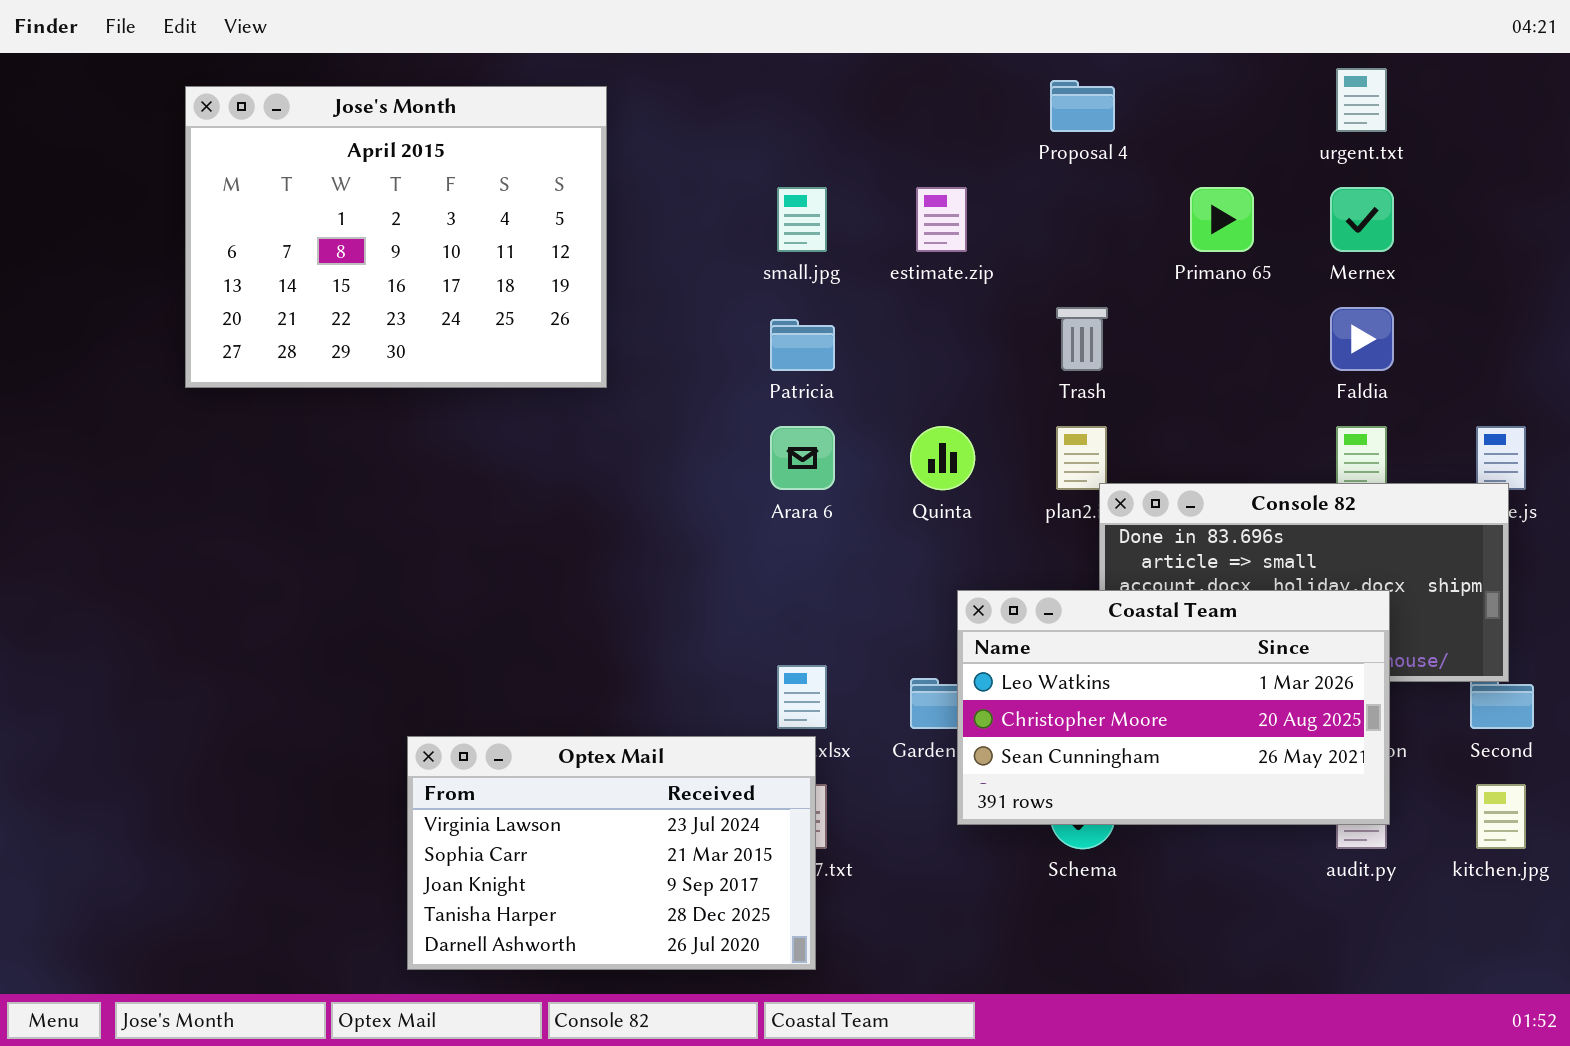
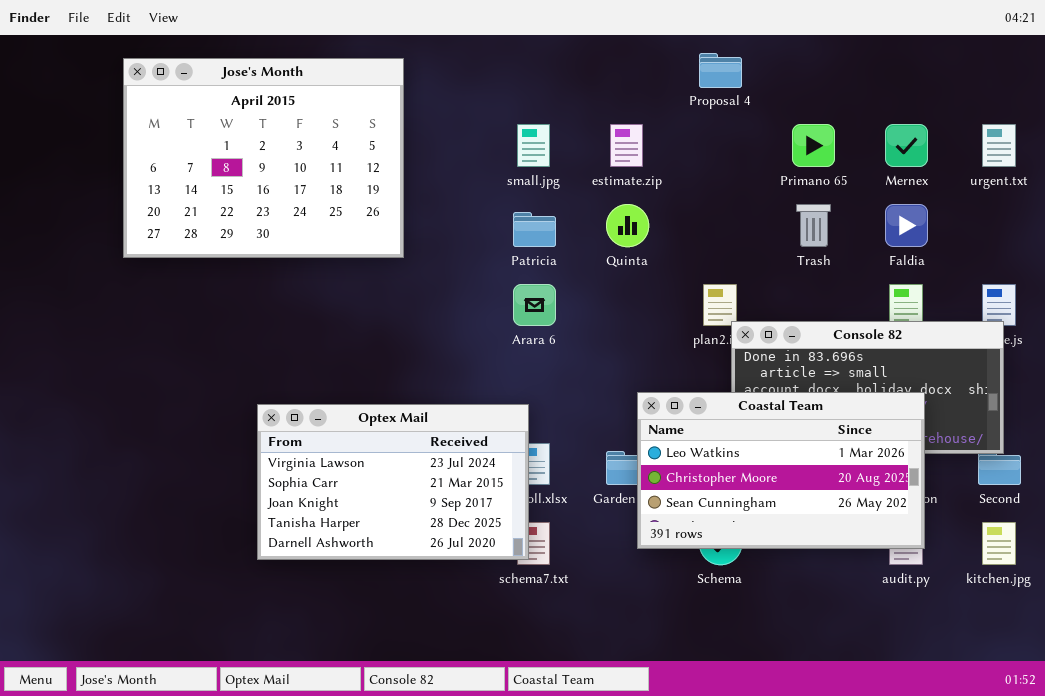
urgent.txt: [1336,68,1387,132] -> [982,124,1016,167], moved
Trash: [1056,307,1108,371] -> [796,204,831,247], moved
Quinta: [910,426,975,490] -> [606,204,649,247], moved
Optex Mail: [407,736,816,970] -> [257,404,529,560], moved

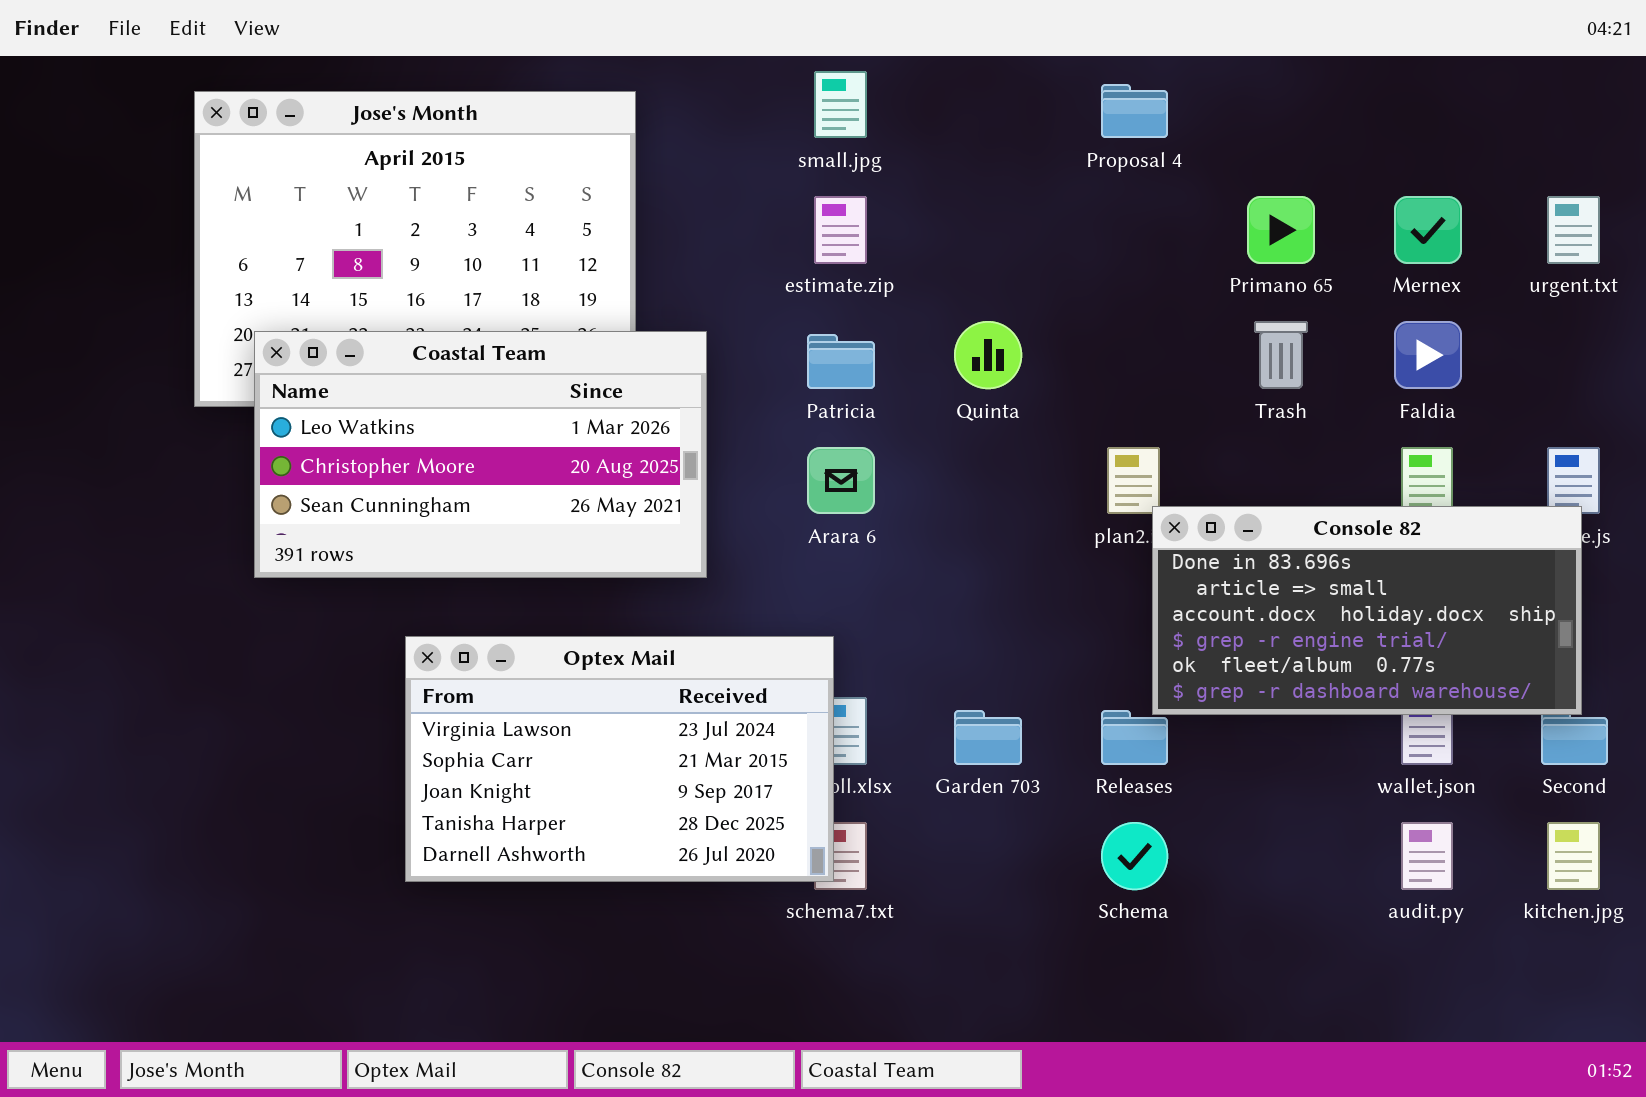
small.jpg: [517,124,550,167] -> [814,71,867,138], moved
estimate.zip: [610,124,643,167] -> [814,196,867,264], moved
Coastal Team: [637,392,925,549] -> [254,331,707,578], moved

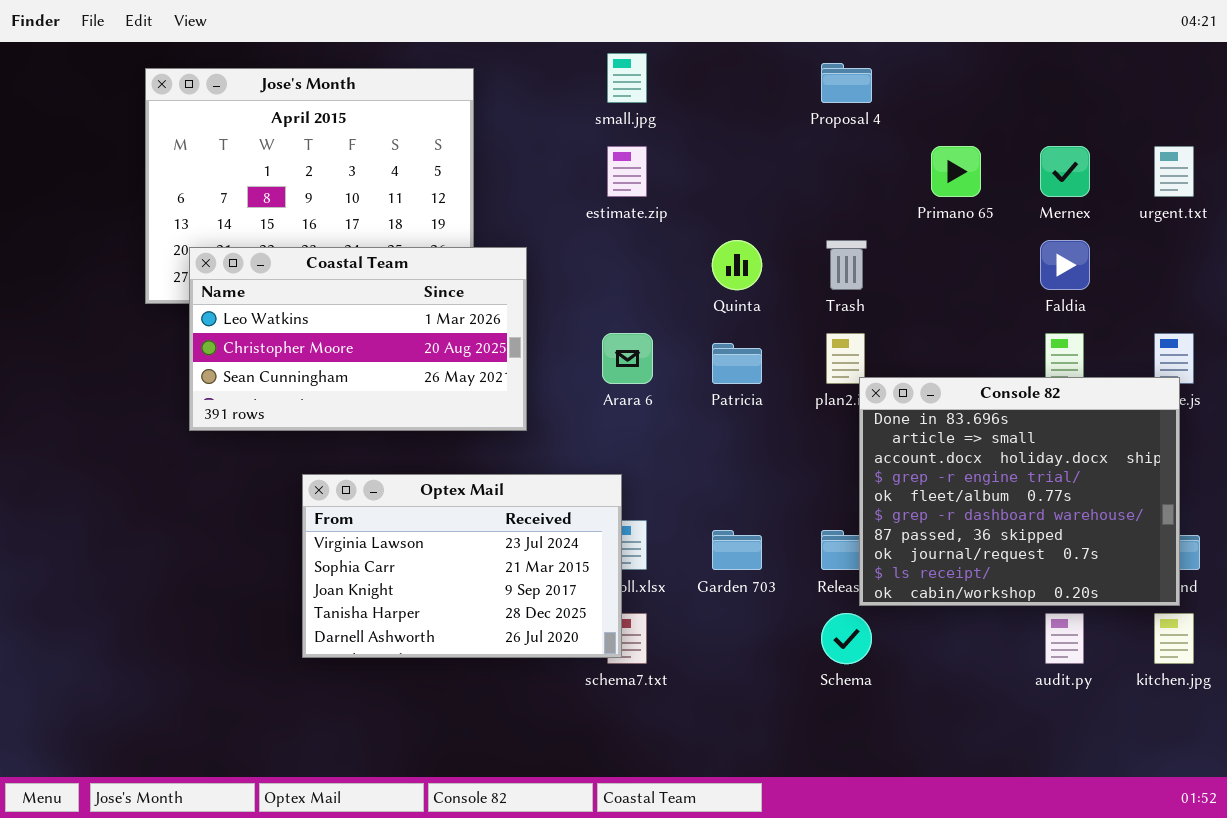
Trash: [1254,321,1308,389] -> [826,240,867,290], moved
Patricia: [807,334,875,389] -> [712,343,762,384], moved
Console 82: [1152,506,1582,715] -> [859,377,1180,606], resized

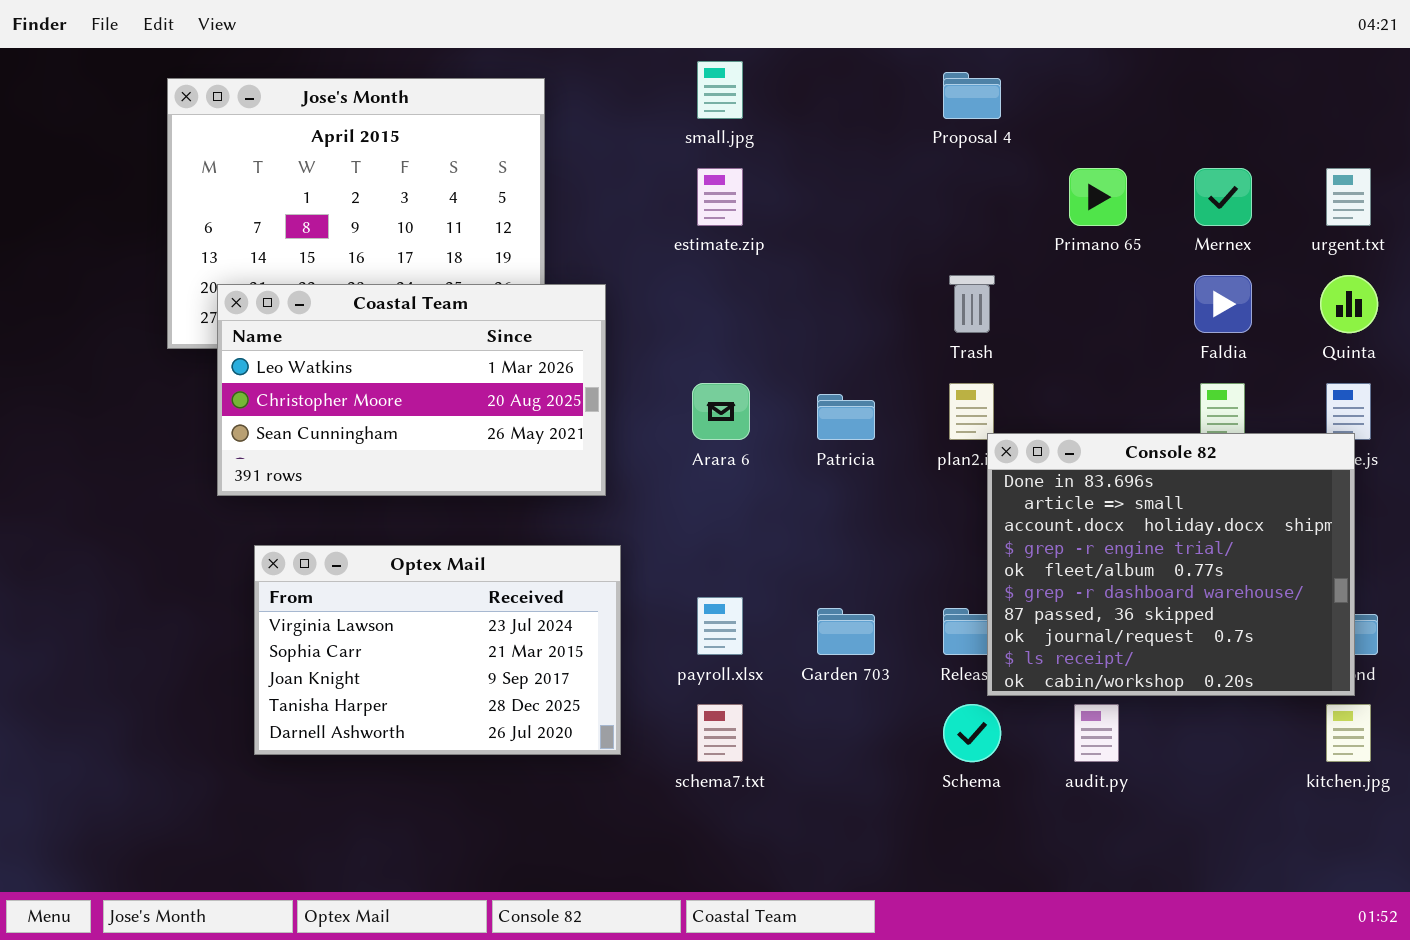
Quinta: [712,240,762,290] -> [1320,275,1378,333], moved
Optex Mail: [302,474,622,658] -> [254,545,621,755], moved
audit.py: [1045,613,1084,664] -> [1074,704,1119,762], moved

